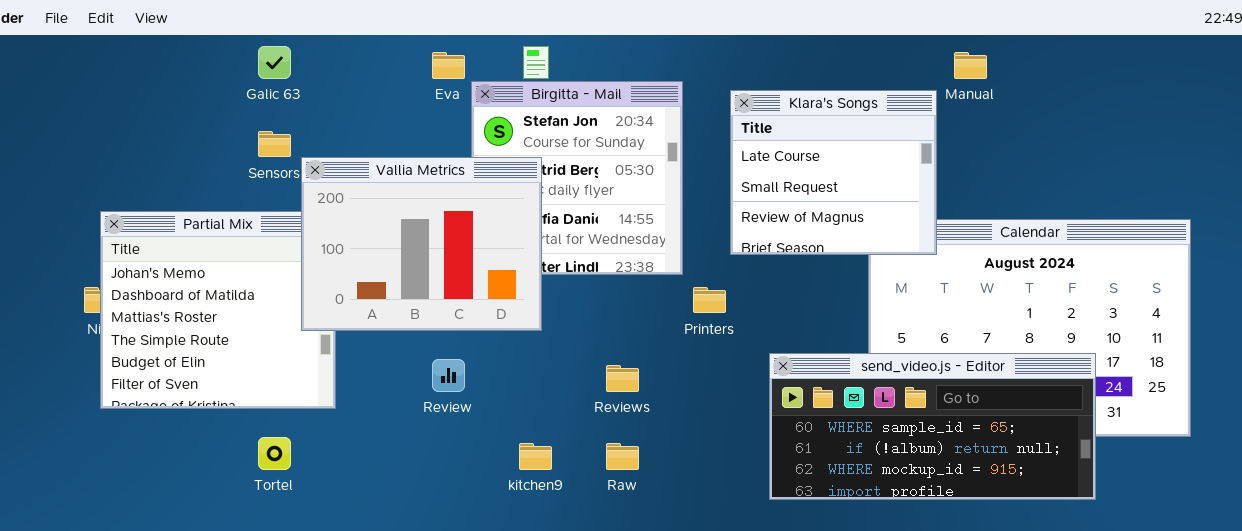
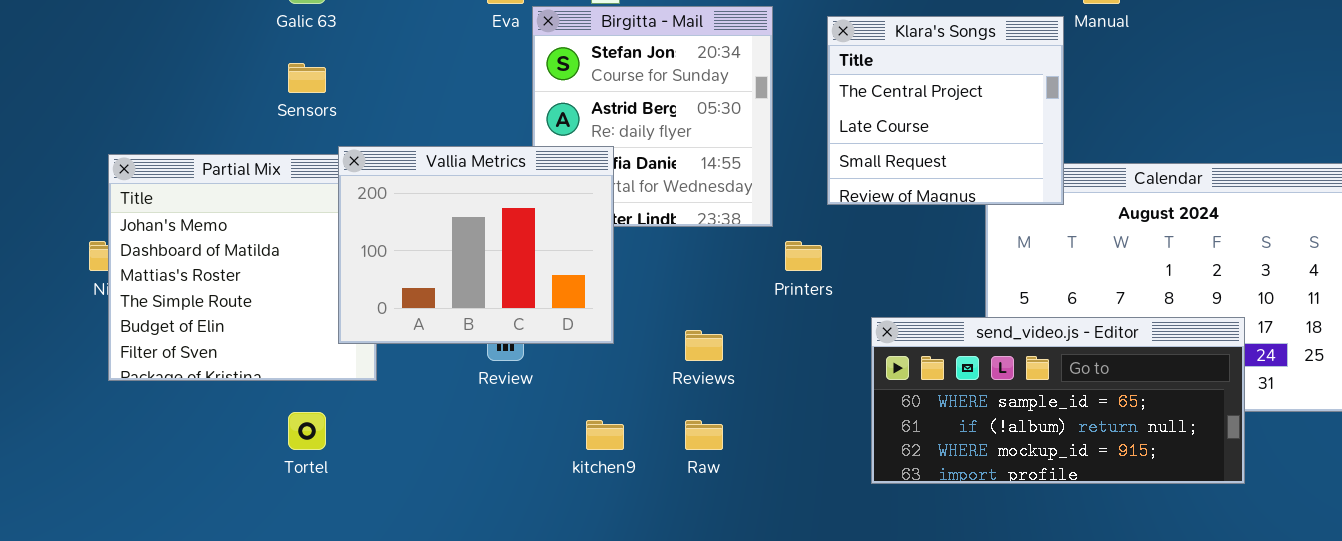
Klara's Songs: [730,90,937,255] -> [827,16,1064,205], scrolled up 1 row
Vallia Metrics: [301,157,542,331] -> [338,146,614,344], moved

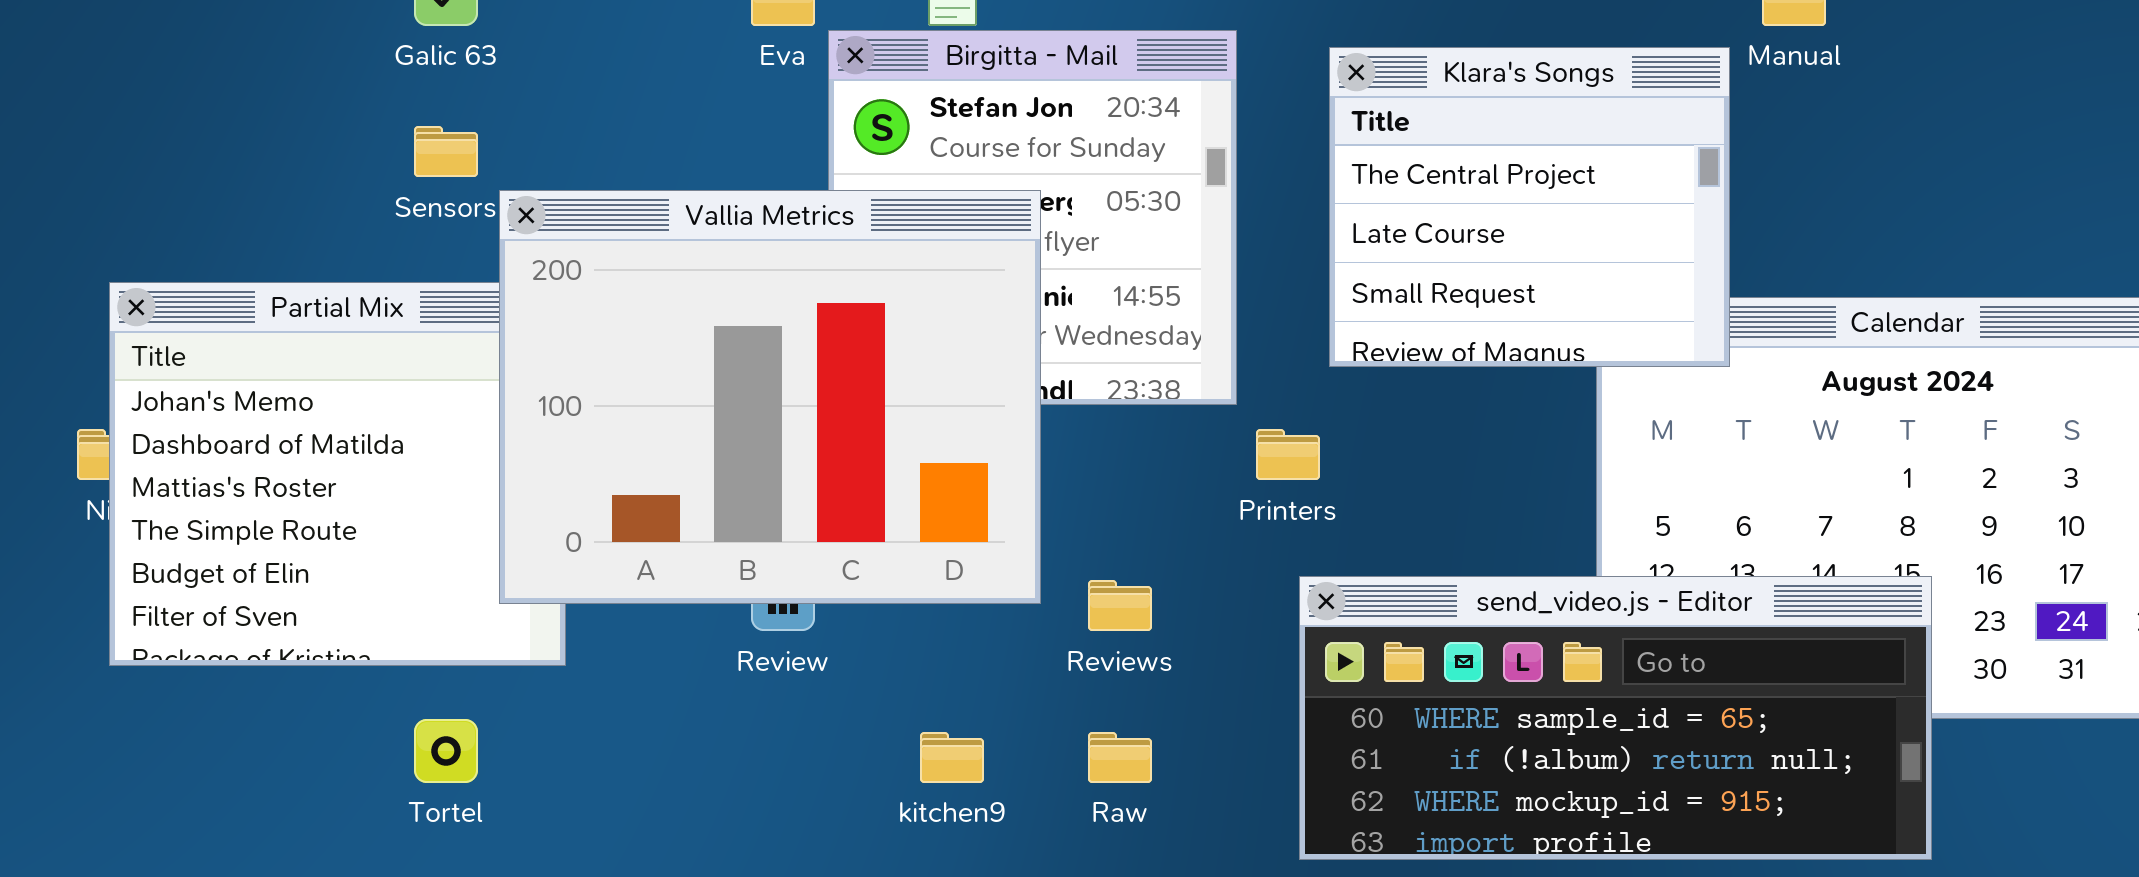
Vallia Metrics: [338,146,614,344] -> [499,190,1041,604], resized
send_video.js - Editor: [871,317,1245,484] -> [1299,576,1932,860], moved

